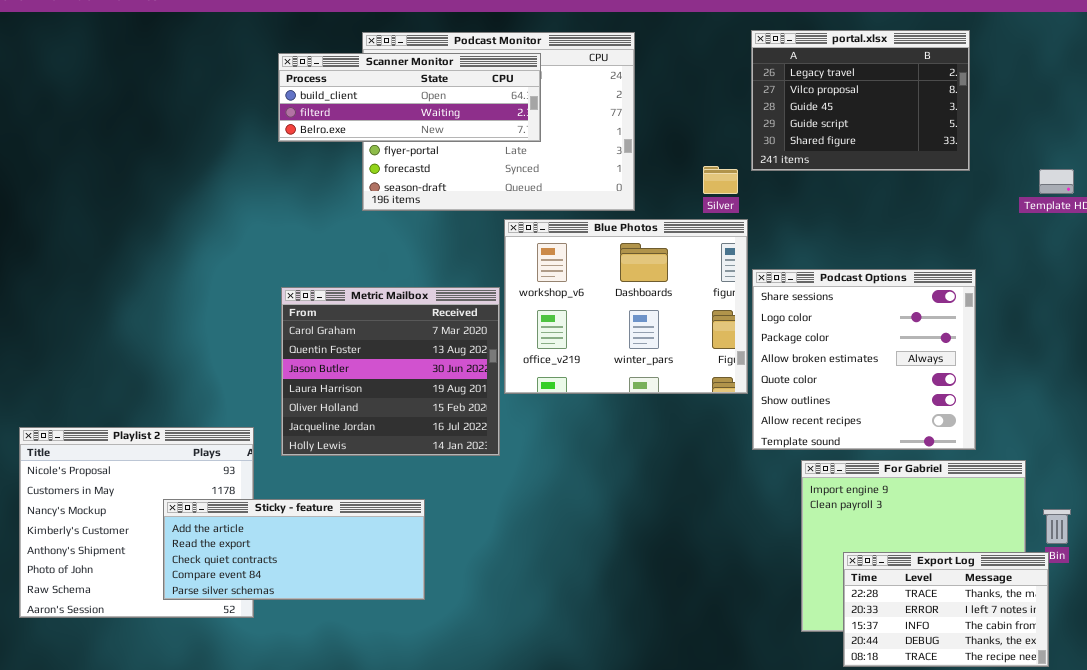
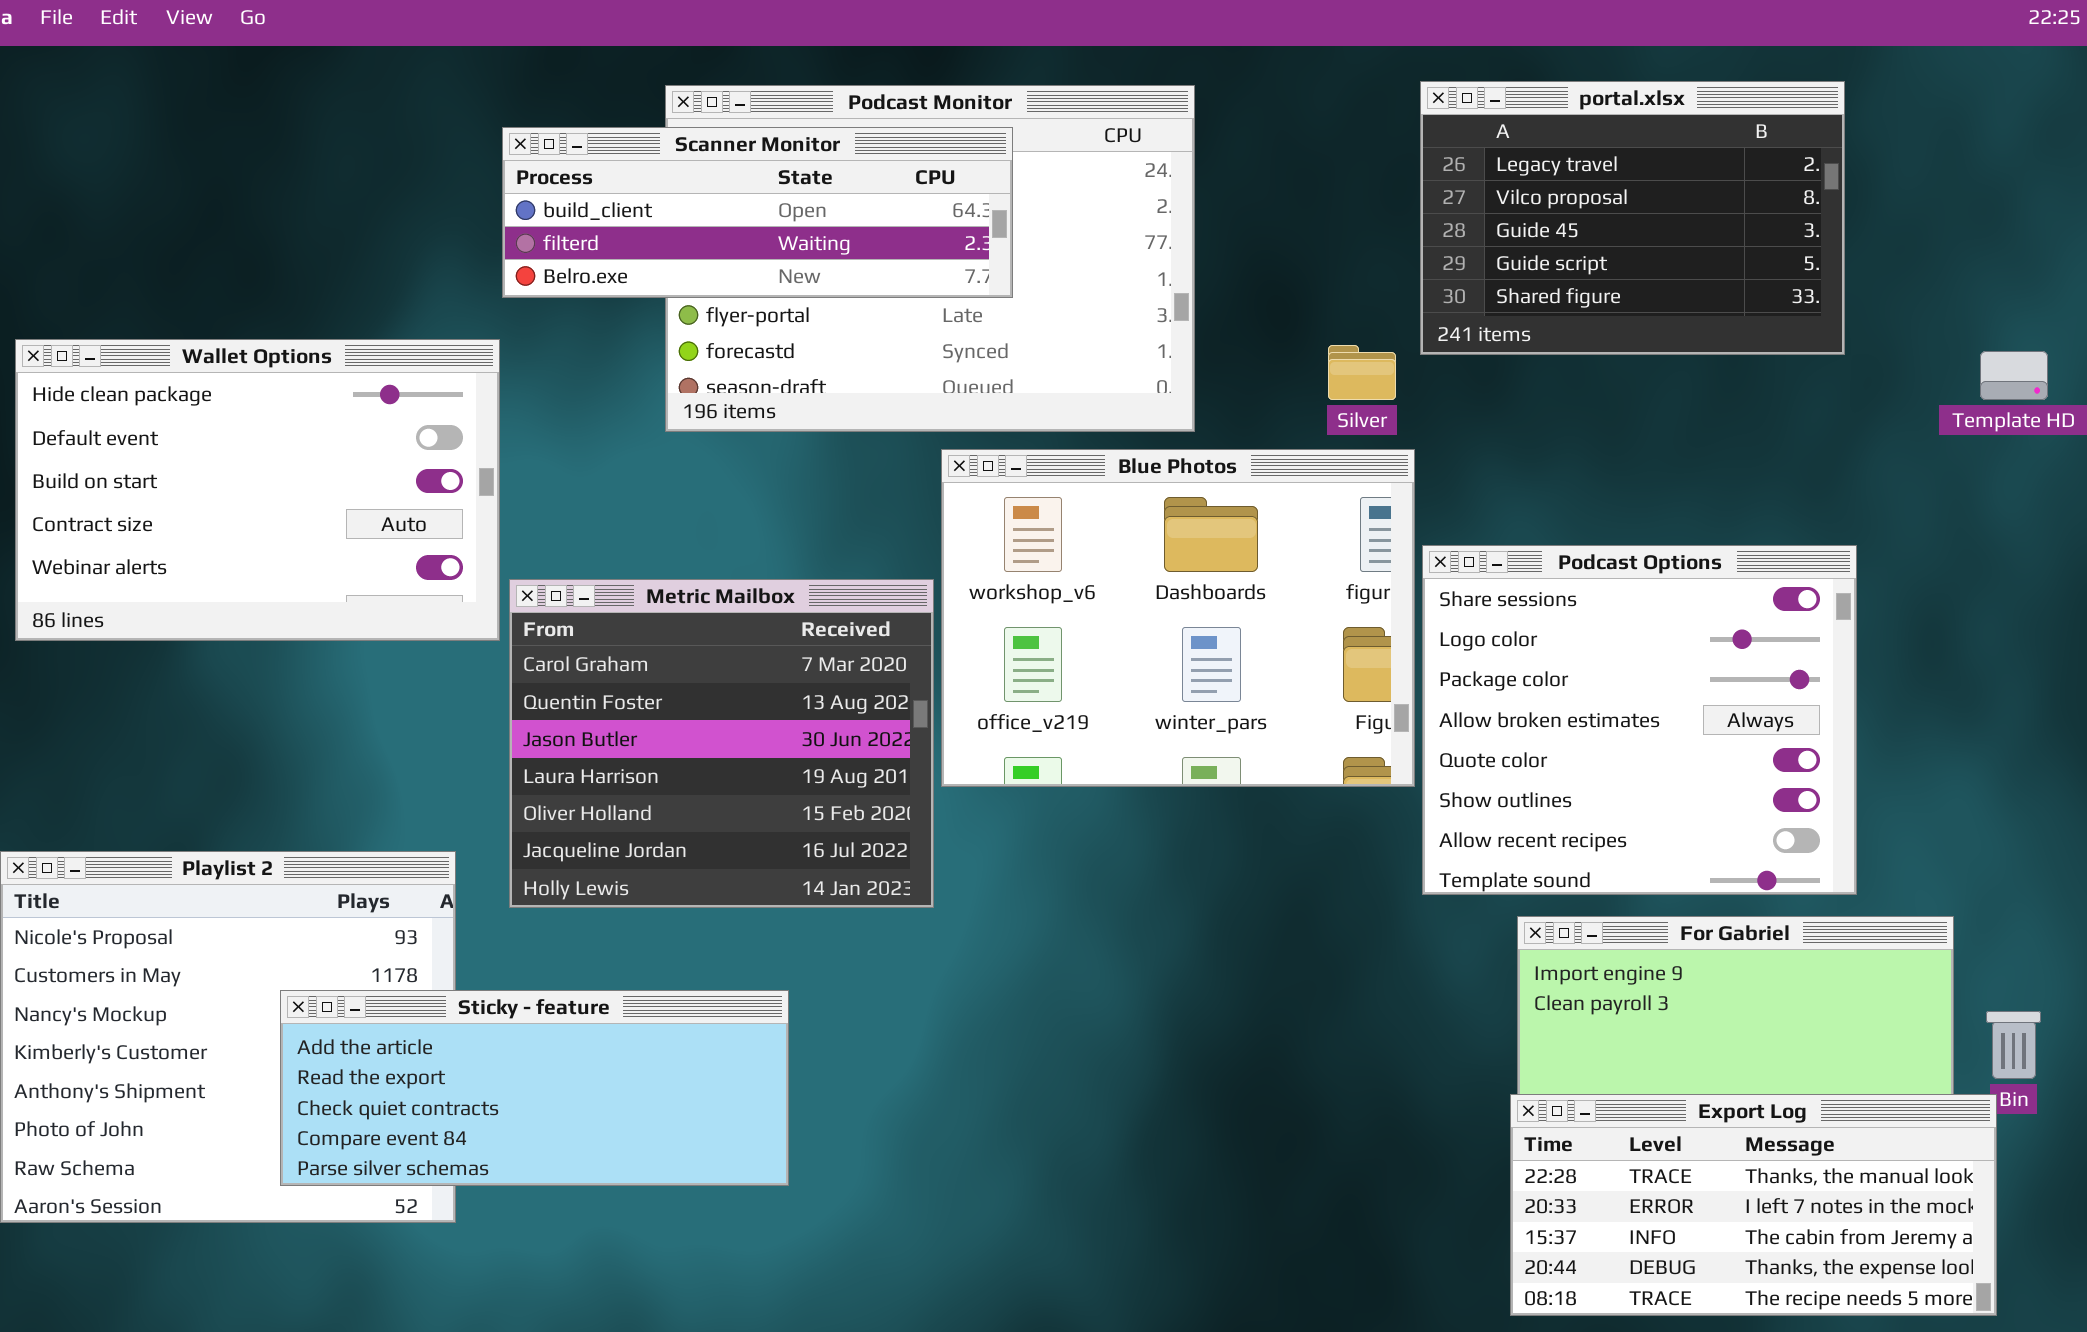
Wallet Options: none -> [15,339,500,641], opened
Export Log: [843,552,1049,667] -> [1510,1094,1997,1316], resized

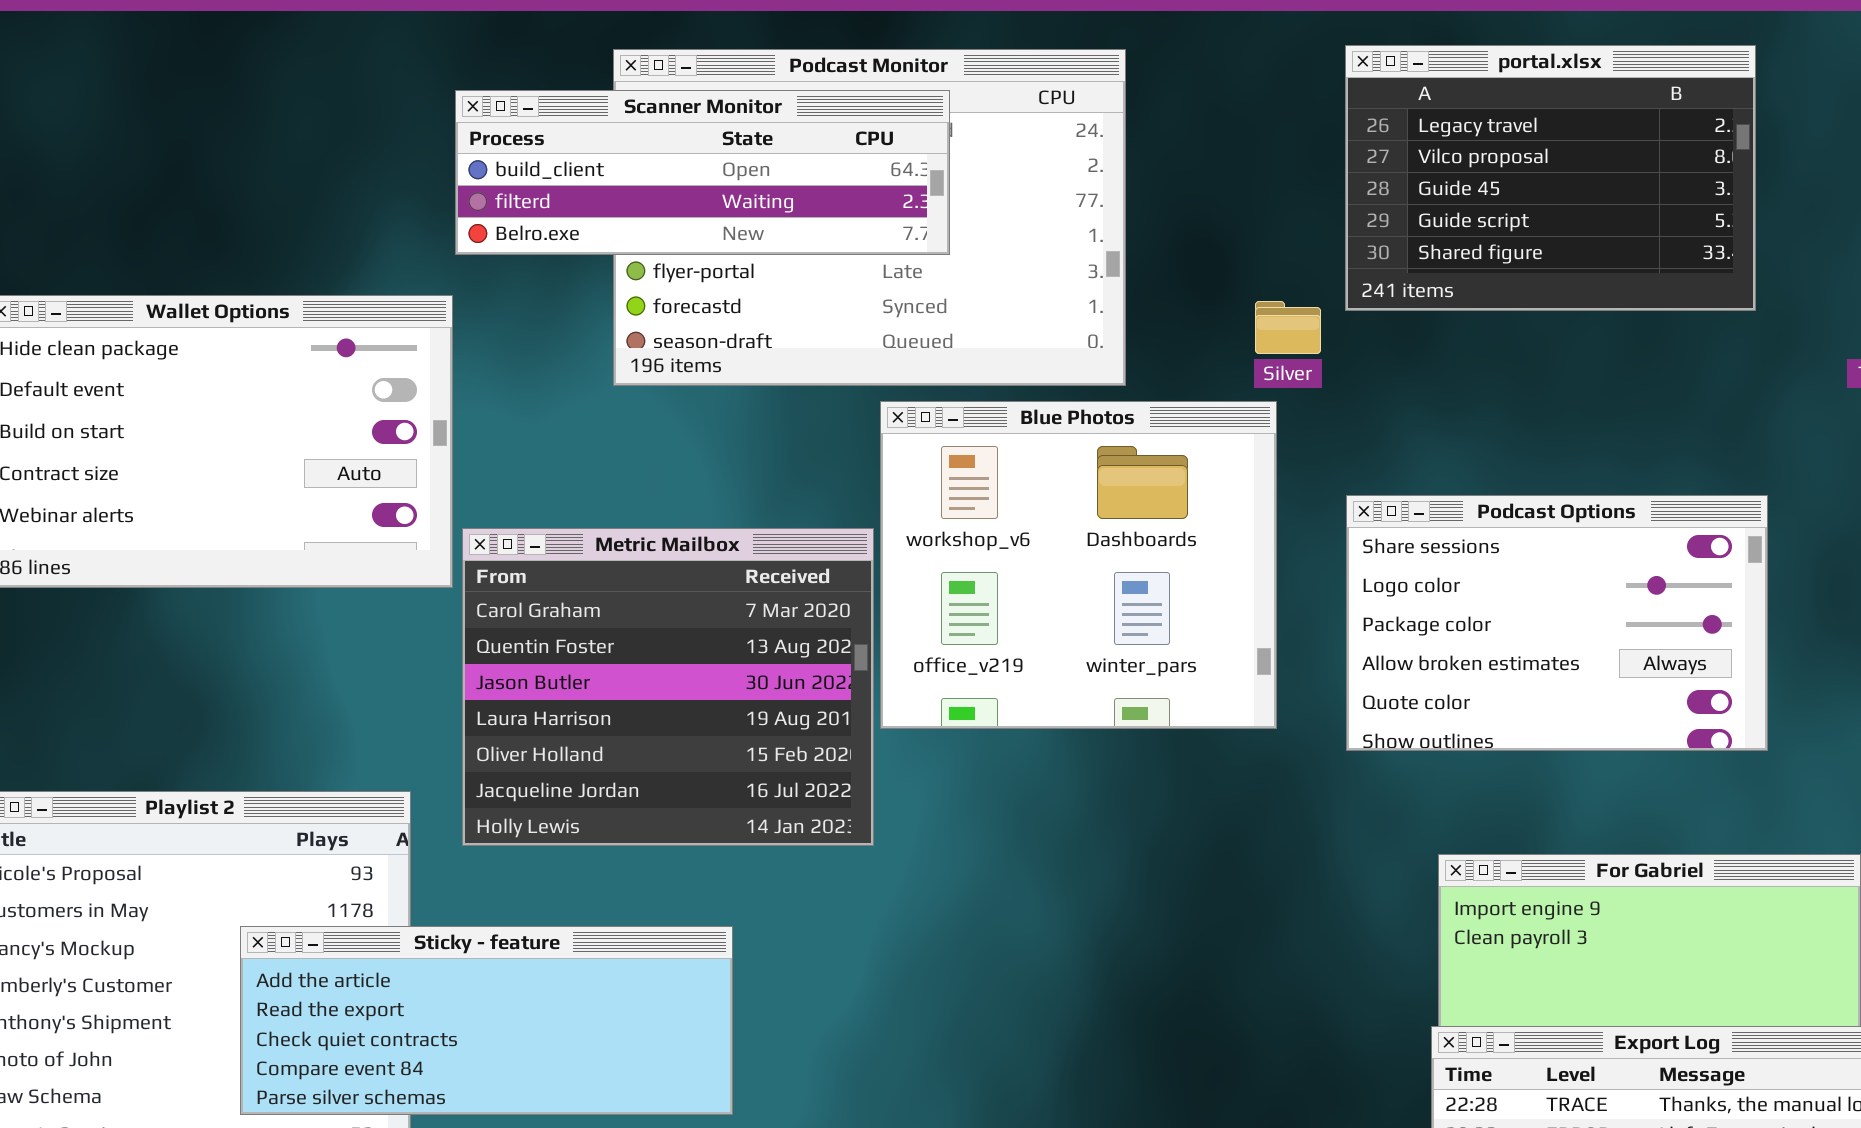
Blue Photos: [941,449,1415,787] -> [880,401,1277,729], resized
Podcast Options: [1422,545,1857,895] -> [1346,495,1768,751], resized

